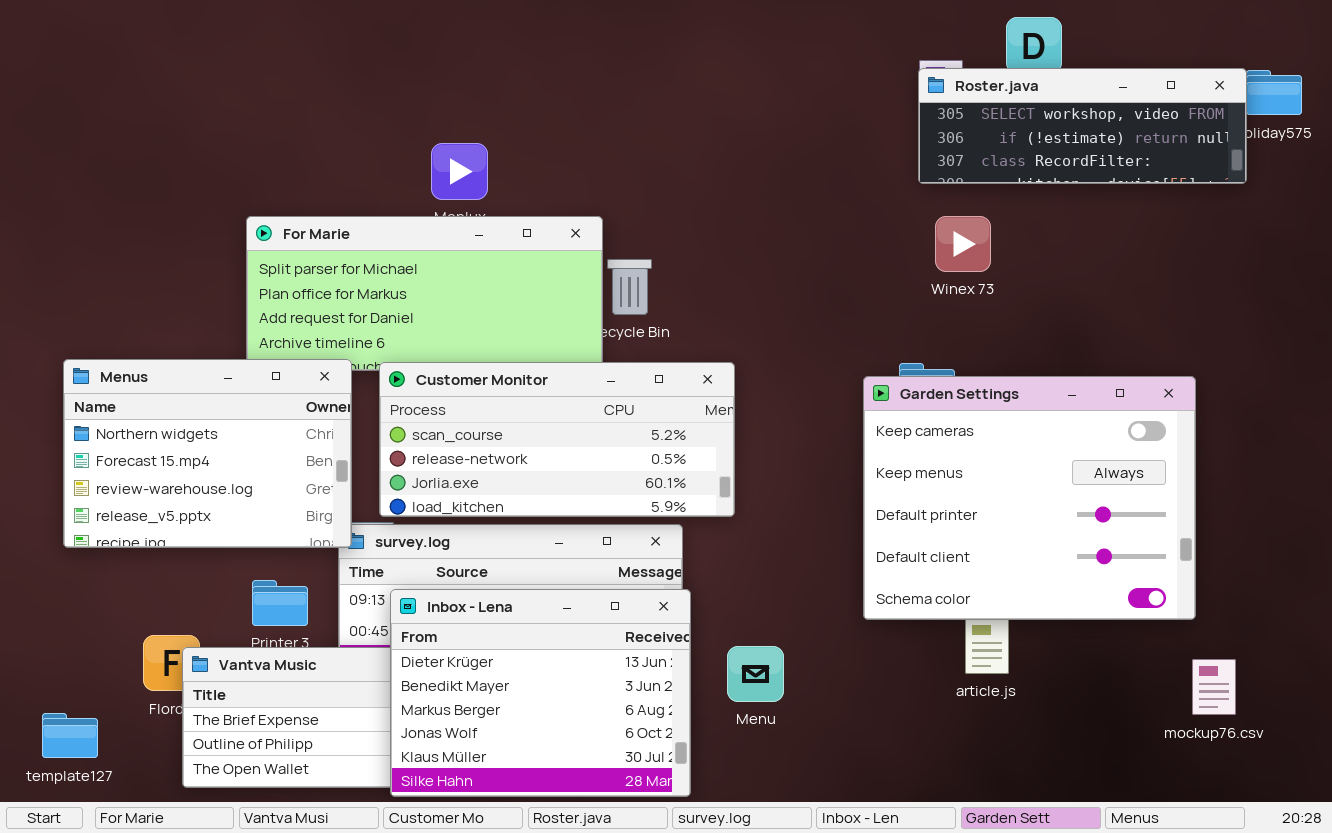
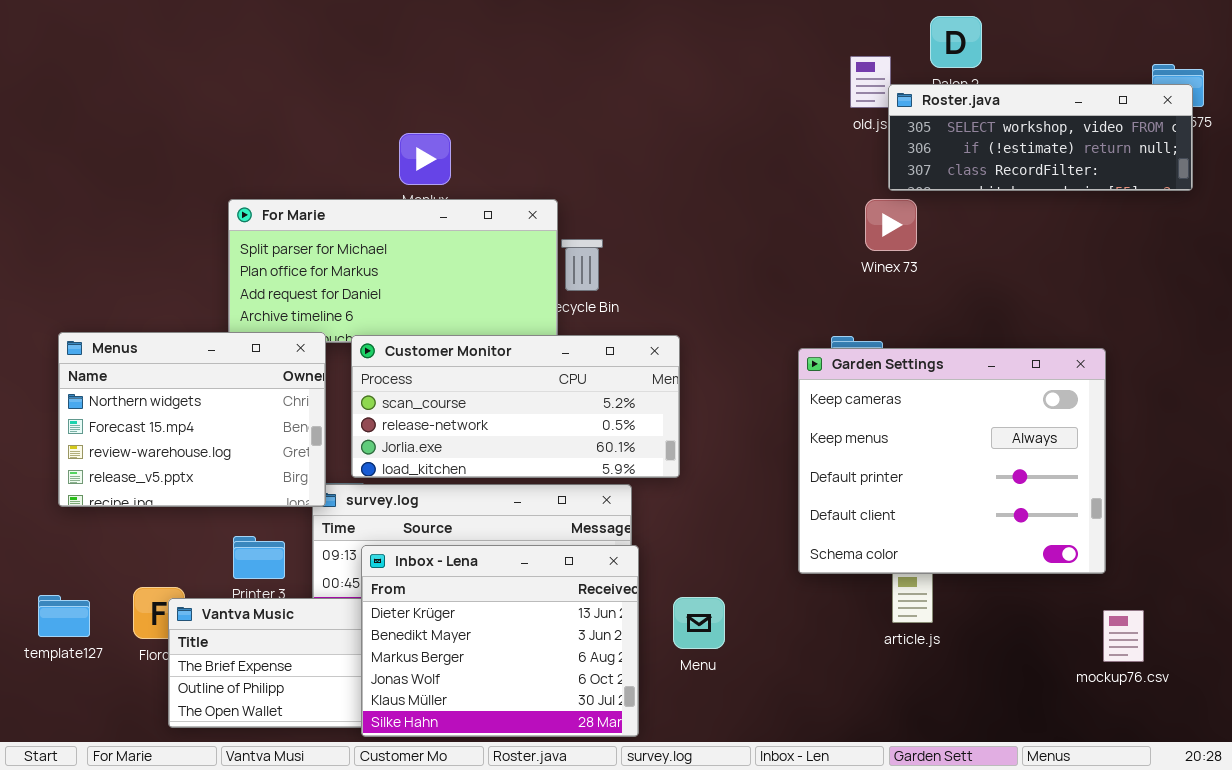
Roster.java: [918,68,1247,184] -> [888,84,1193,191], moved
template127: [42,713,98,758] -> [38,595,90,637], moved

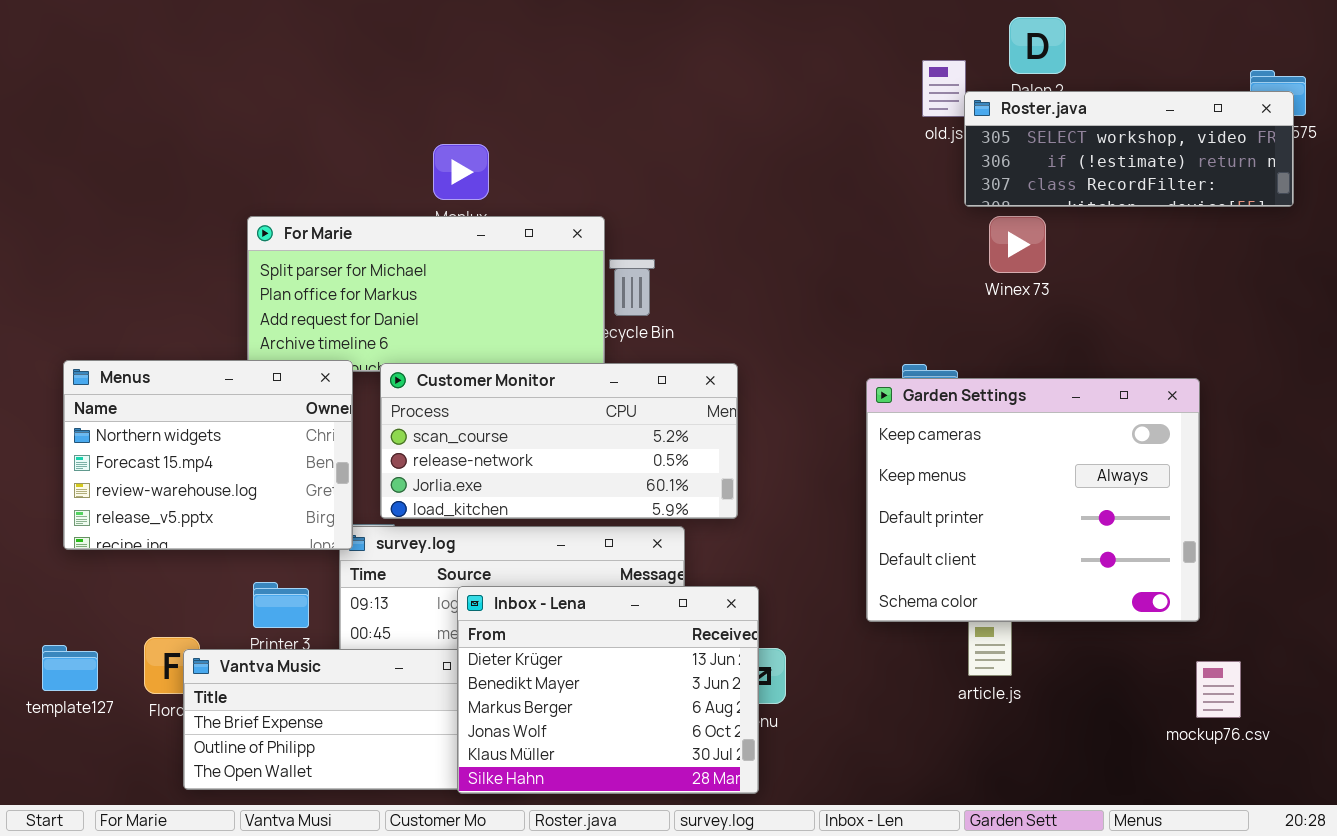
Winex 73: [865,199,917,251] -> [989,216,1046,273], moved
Inbox - Lena: [361,545,639,737] -> [457,586,759,794], moved

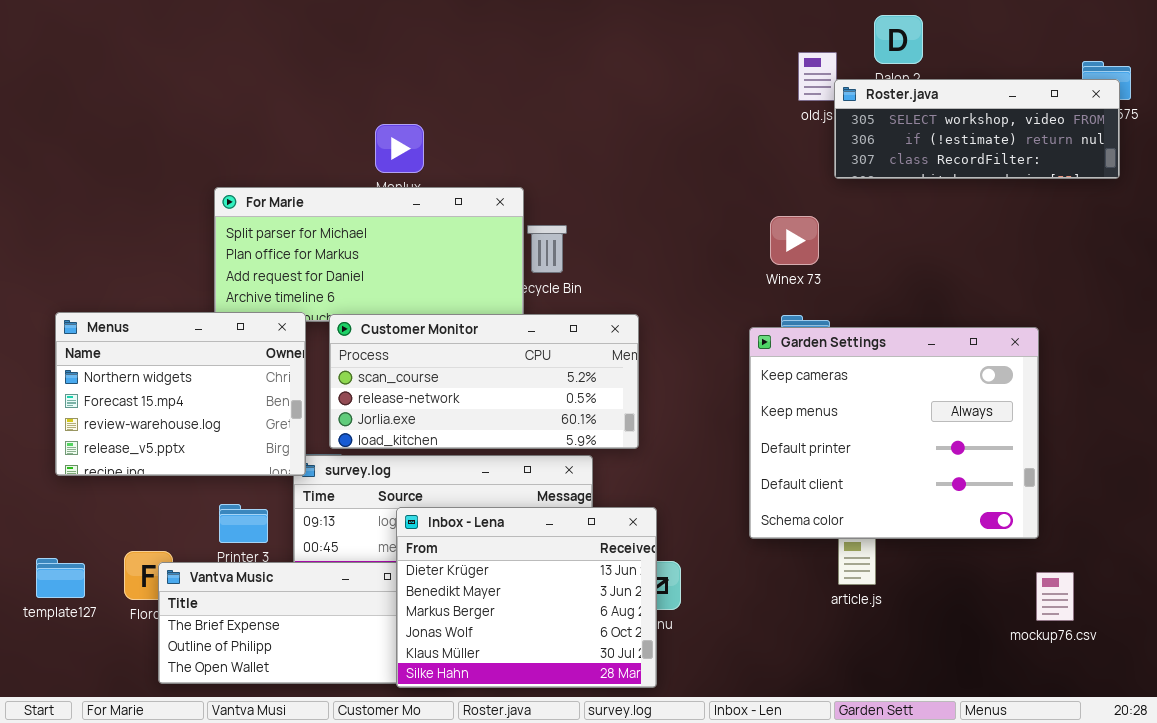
Winex 73: [989,216,1046,273] -> [770,216,819,265], moved

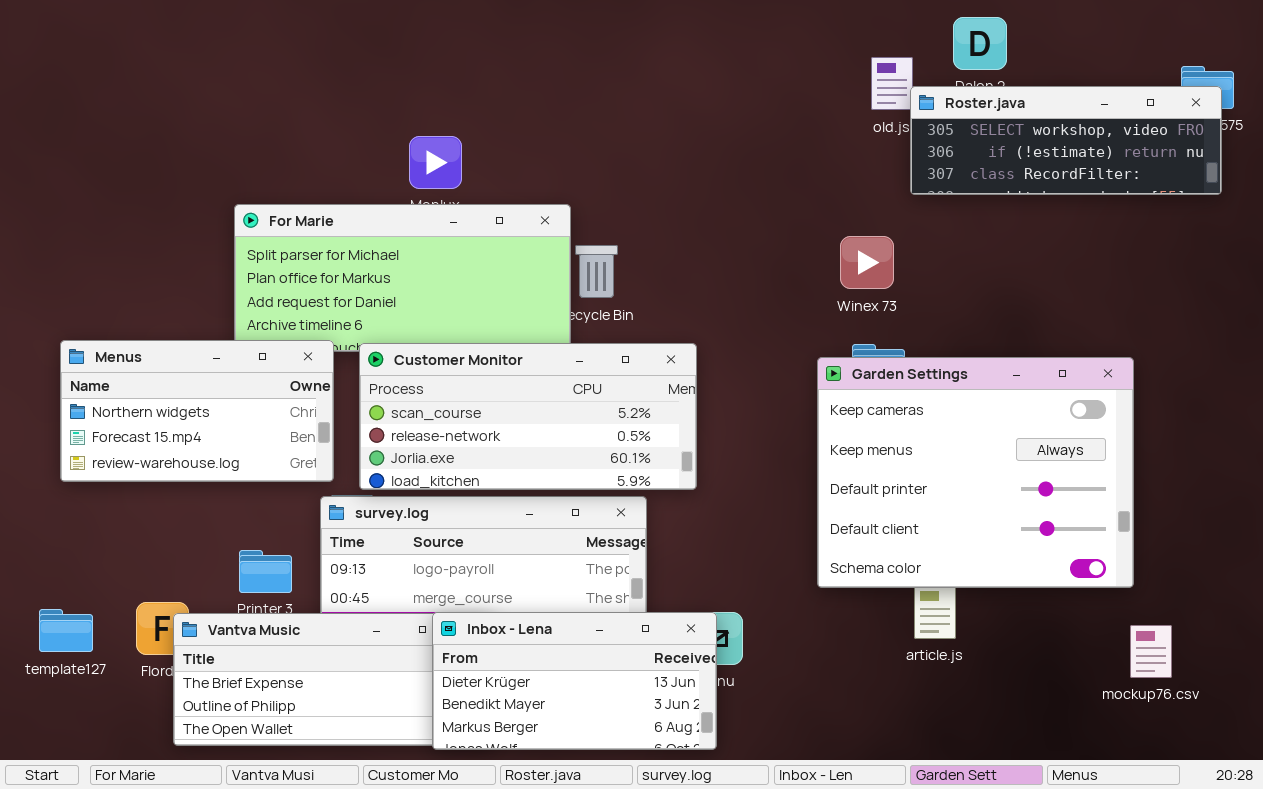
Menus: [55,312,306,476] -> [60,340,334,482], resized
Inbox - Lena: [396,507,657,688] -> [432,612,717,750], resized

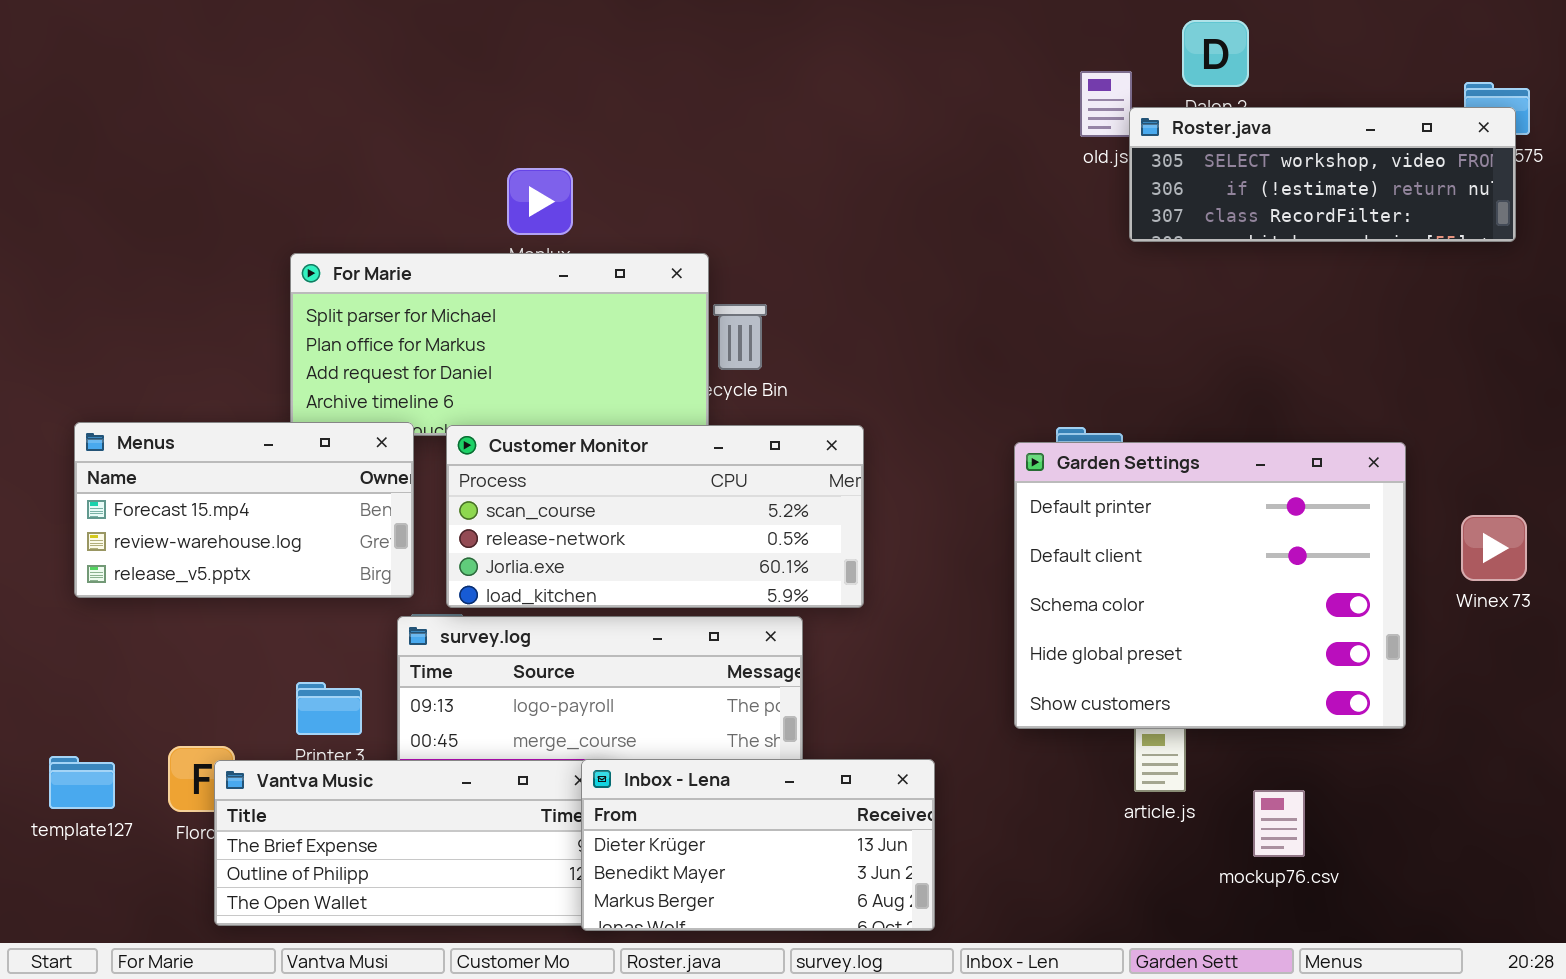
Winex 73: [840,236,894,289] -> [1461,515,1527,581], moved
Menus: [60,340,334,482] -> [74,422,414,598], scrolled down 1 row
Garden Settings: [817,357,1134,588] -> [1014,442,1406,729], scrolled down 2 rows
Inbox - Lena: [432,612,717,750] -> [581,759,935,931], moved
mockup76.csv: [1130,625,1172,678] -> [1253,790,1305,857], moved

